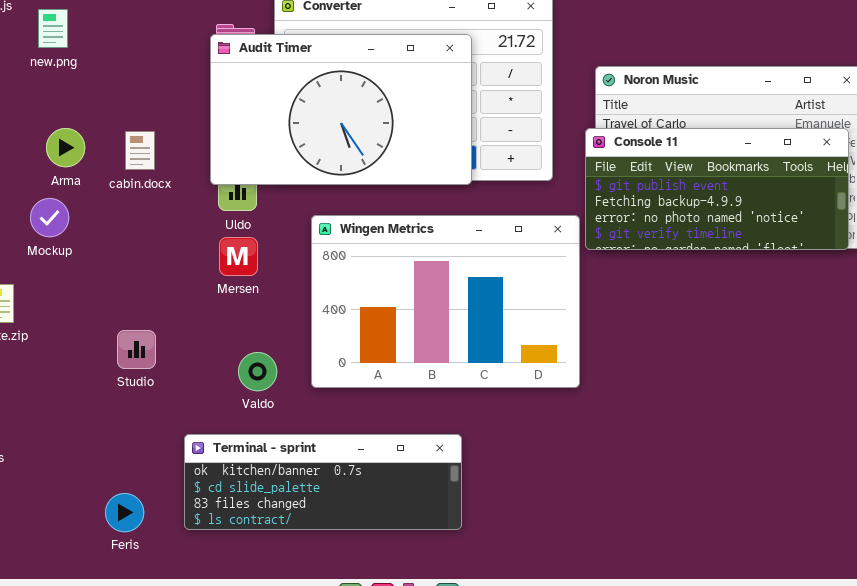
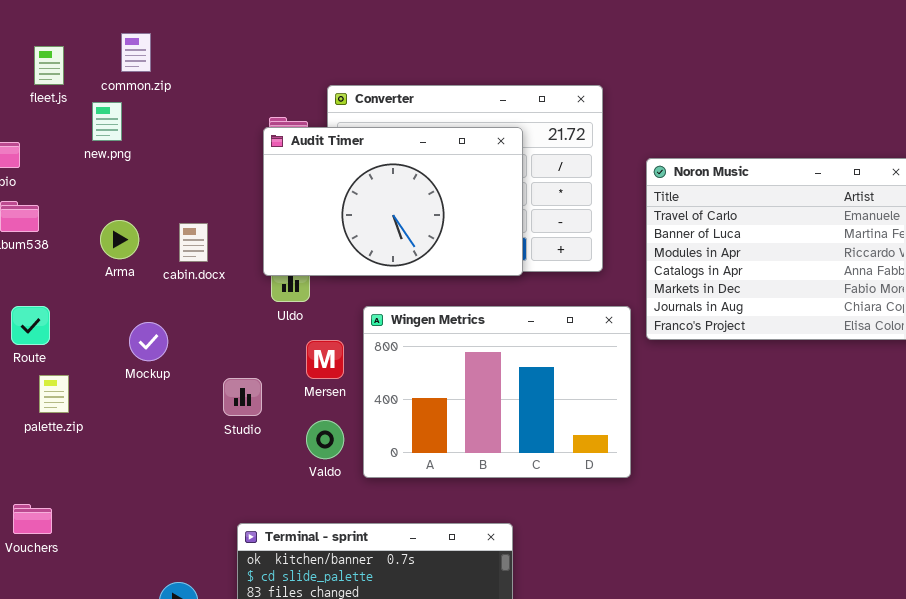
Console 11: [585,128,849,250] -> none, closed
Mockup: [30,198,69,237] -> [129,322,168,361], moved
Mersen: [219,237,258,276] -> [306,340,344,379], moved
Studio: [117,330,156,369] -> [223,378,262,416], moved
Valdo: [238,352,277,391] -> [306,420,344,459], moved

